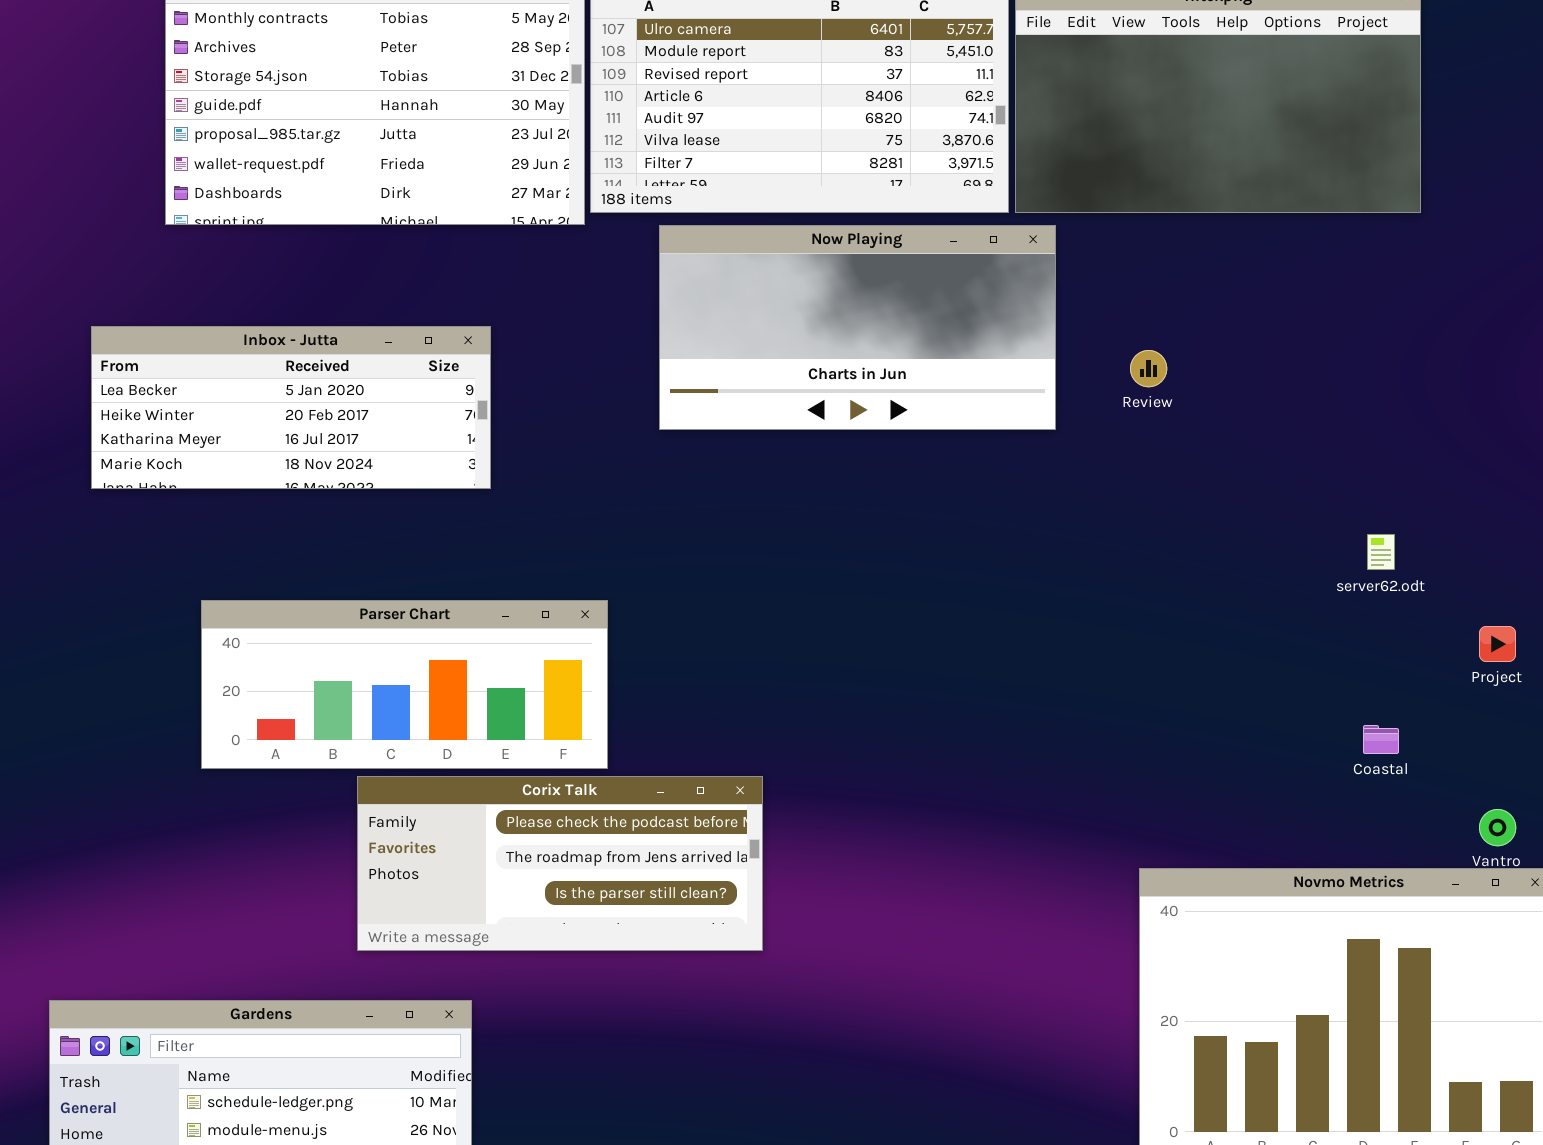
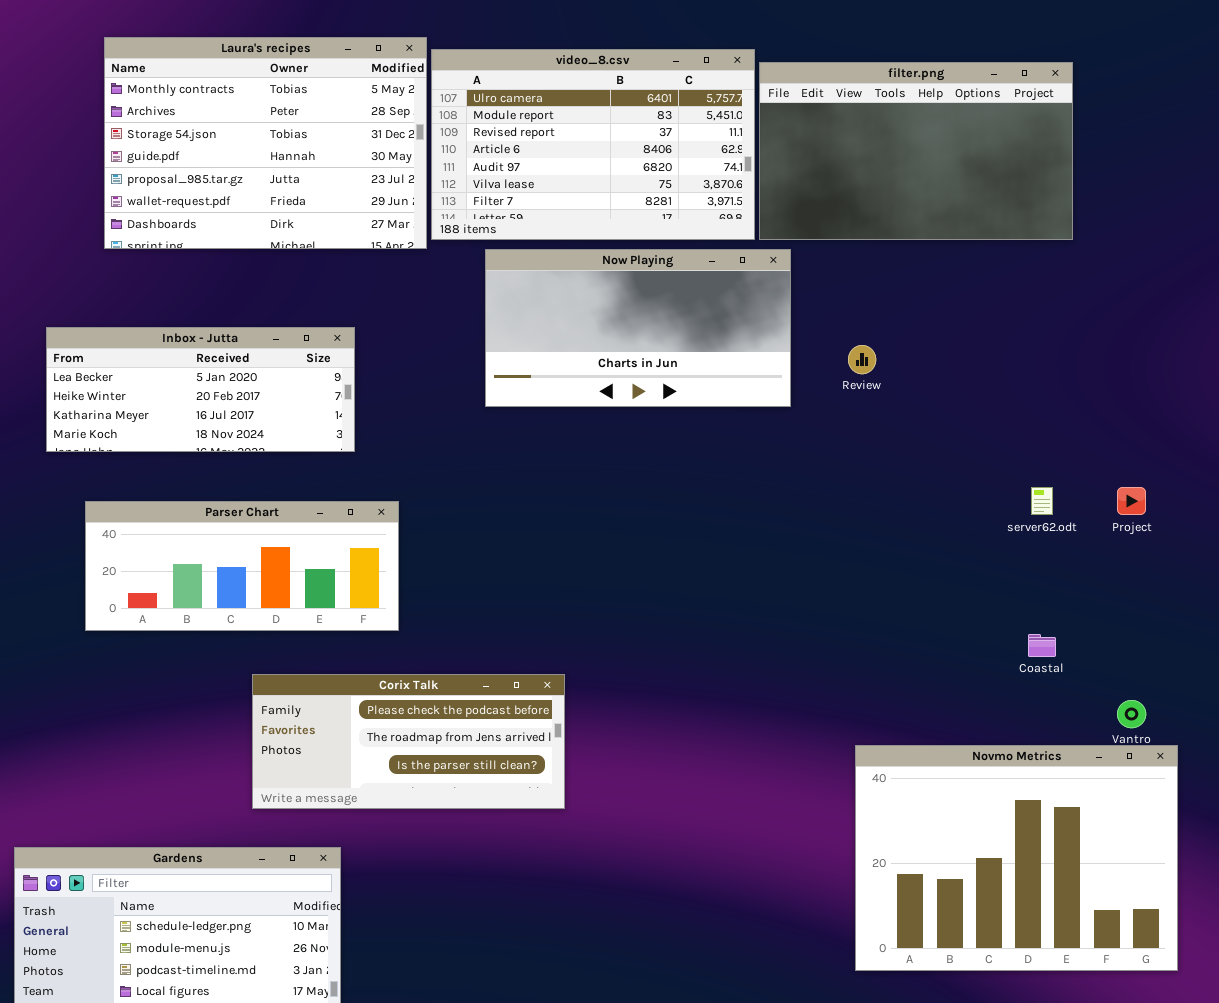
Parser Chart: [201,600,608,769] -> [85,501,399,631], moved
Project: [1479,626,1516,662] -> [1117,487,1146,515], moved

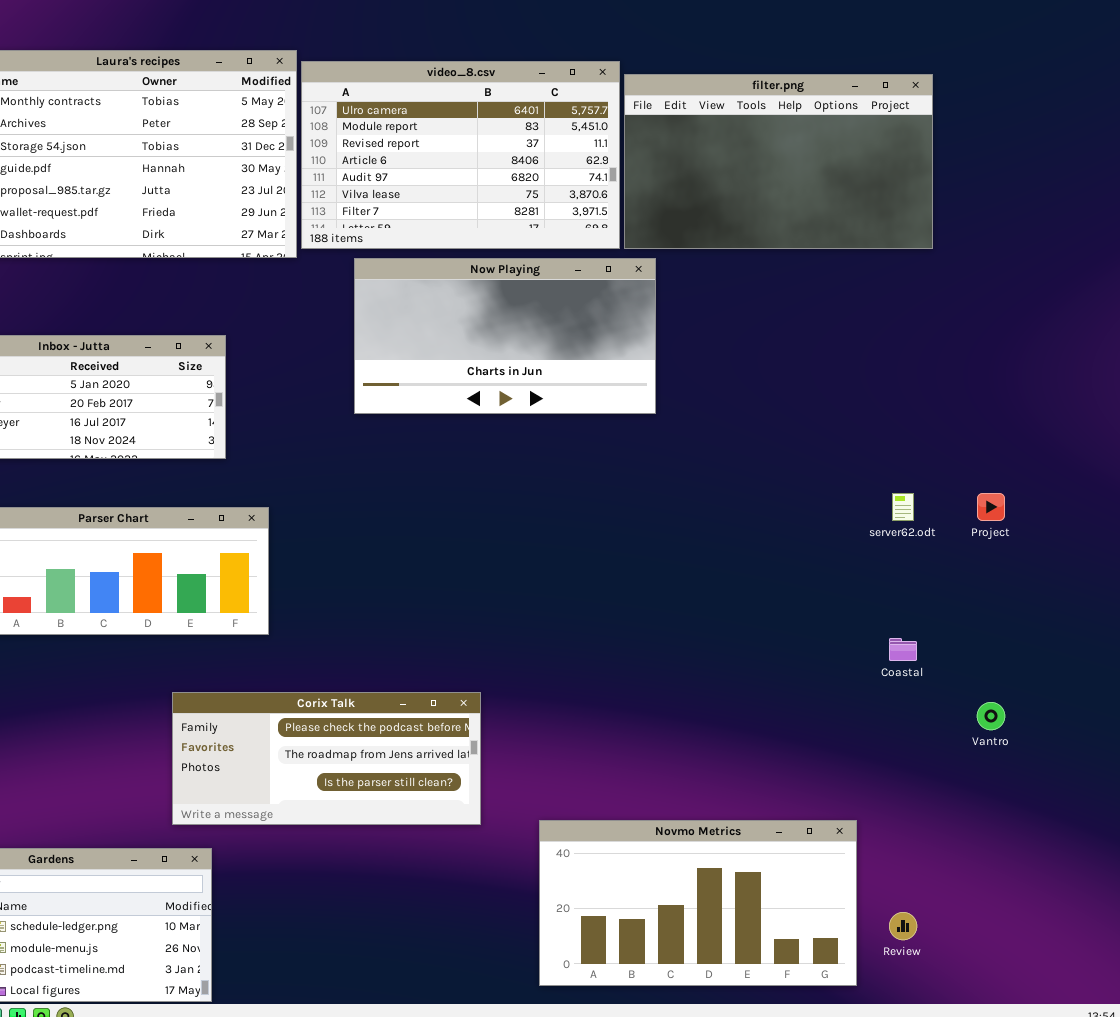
Review: [848,345,876,374] -> [889,912,917,940], moved
Corix Talk: [252,674,565,809] -> [172,692,481,825], moved
Novmo Metrics: [855,745,1178,971] -> [539,820,857,986], moved, resized

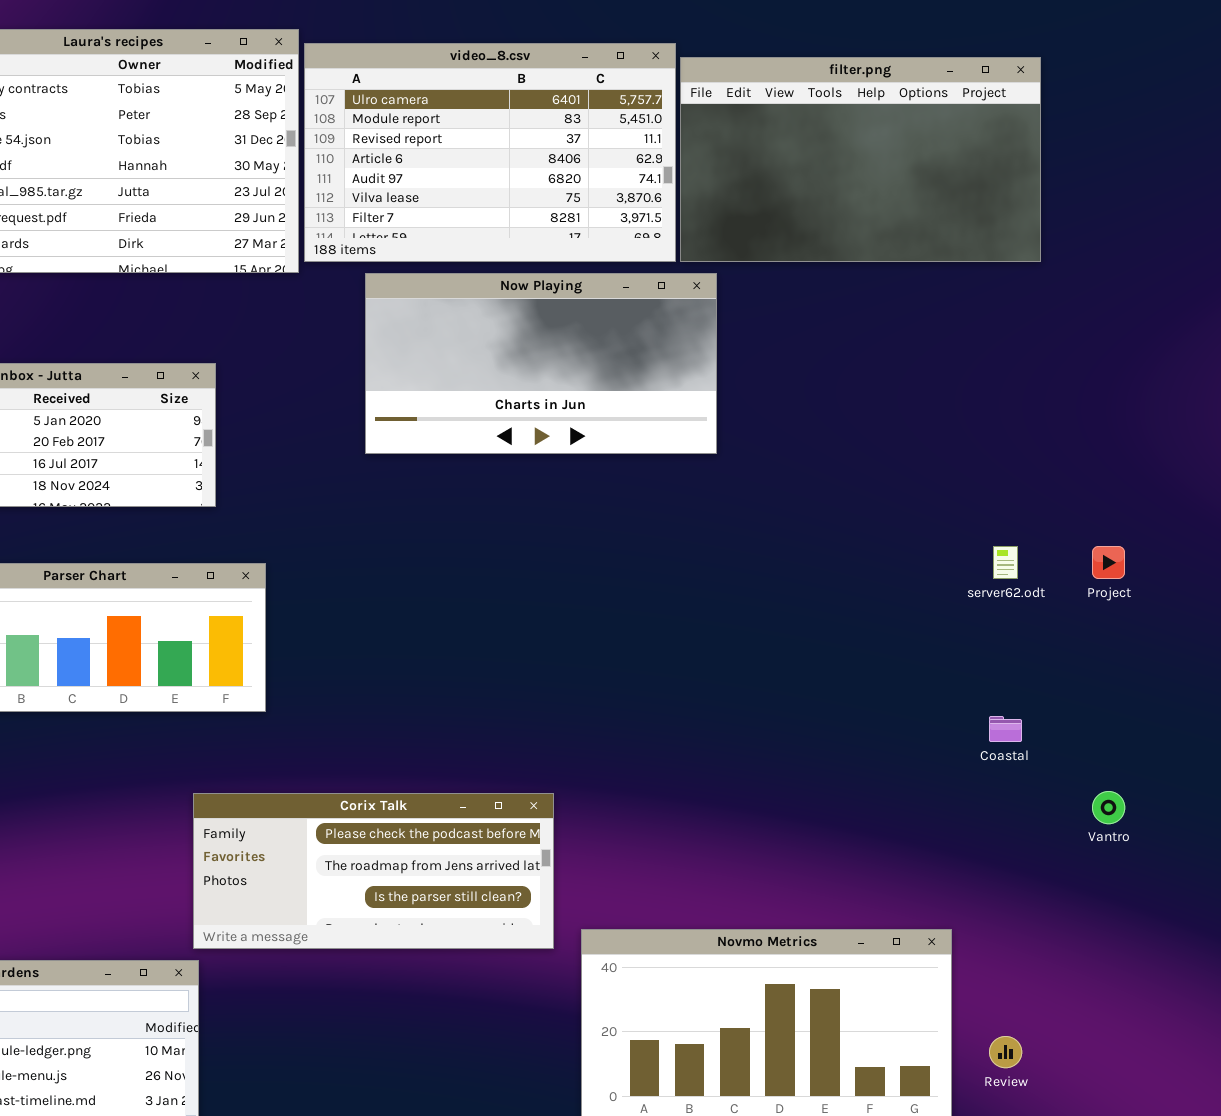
Corix Talk: [172,692,481,825] -> [193,793,554,949], moved

